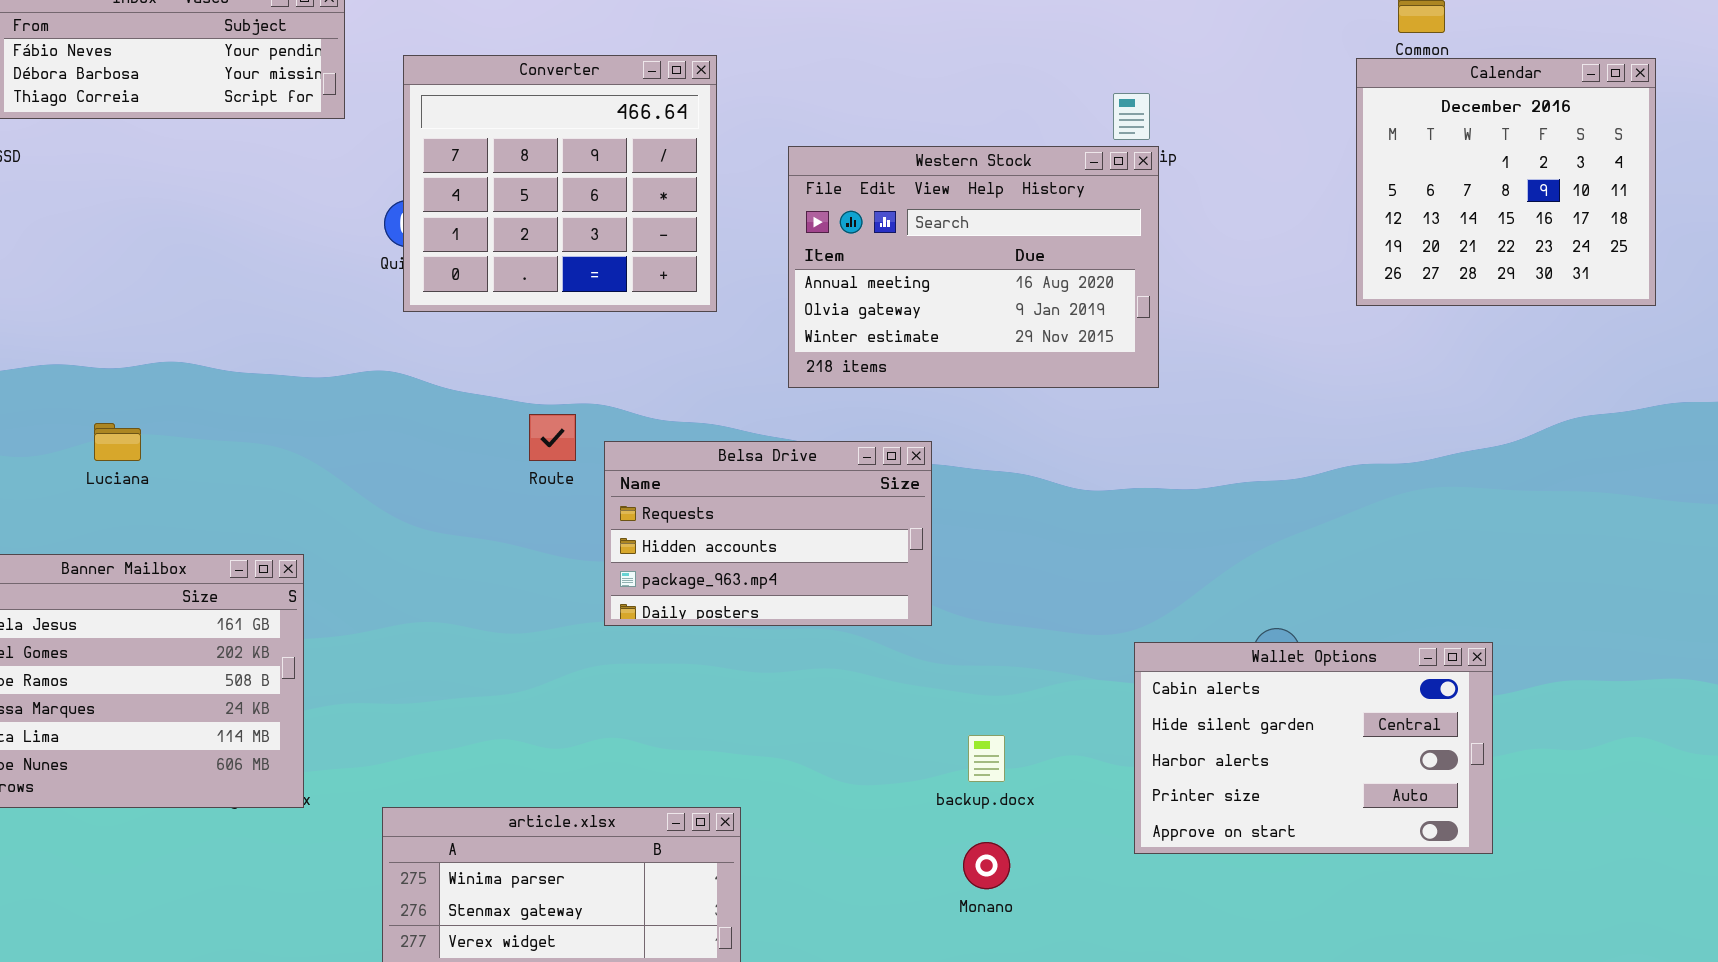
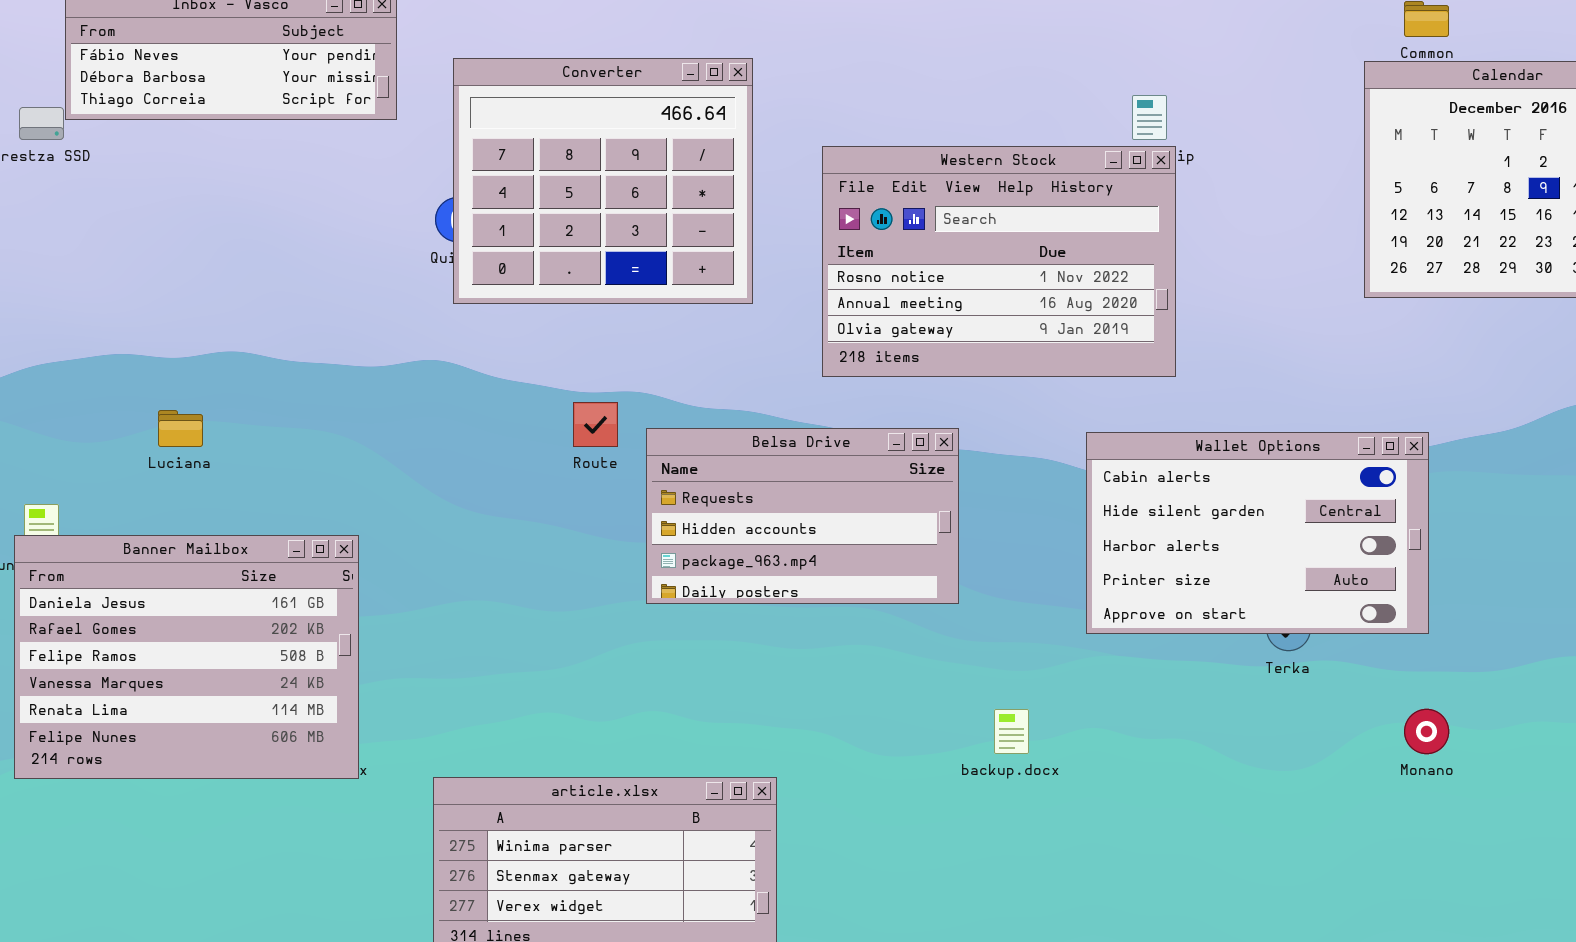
Western Stock: [788,146,1159,388] -> [822,146,1176,377], scrolled up 1 row
Wallet Options: [1134,642,1493,854] -> [1086,432,1429,634], moved
Monano: [963,842,1010,889] -> [1404,709,1449,754], moved

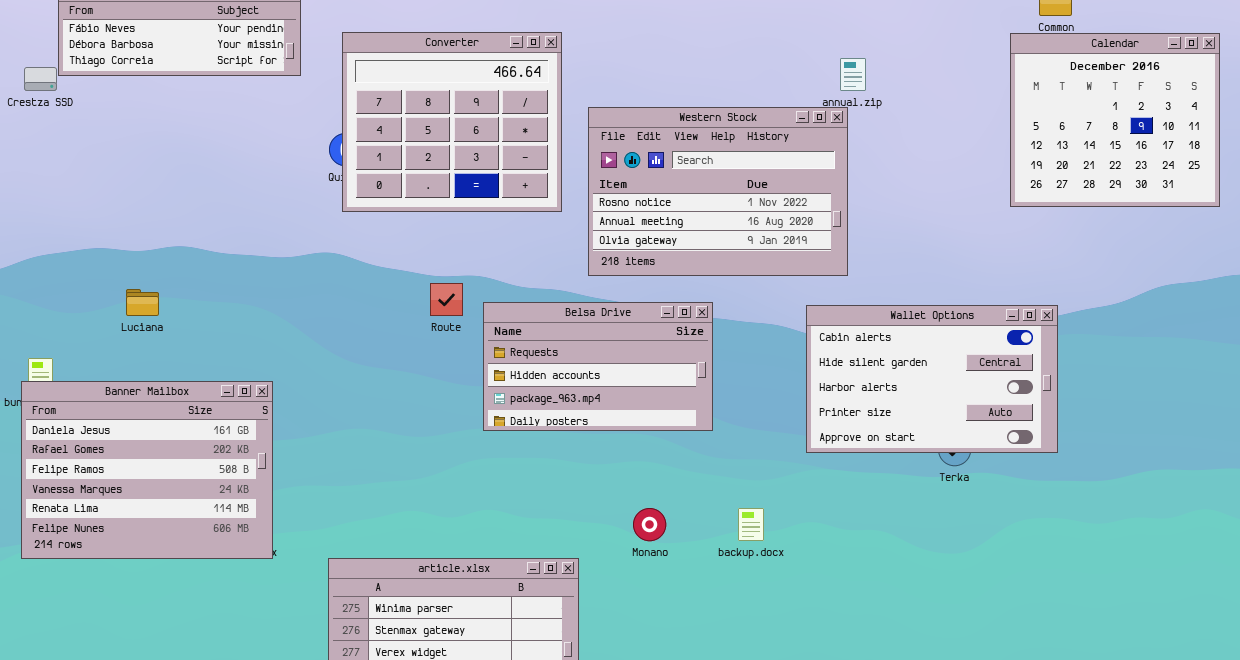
Western Stock: [822,146,1176,377] -> [588,107,848,276], moved
Monano: [1404,709,1449,754] -> [633,508,666,541], moved

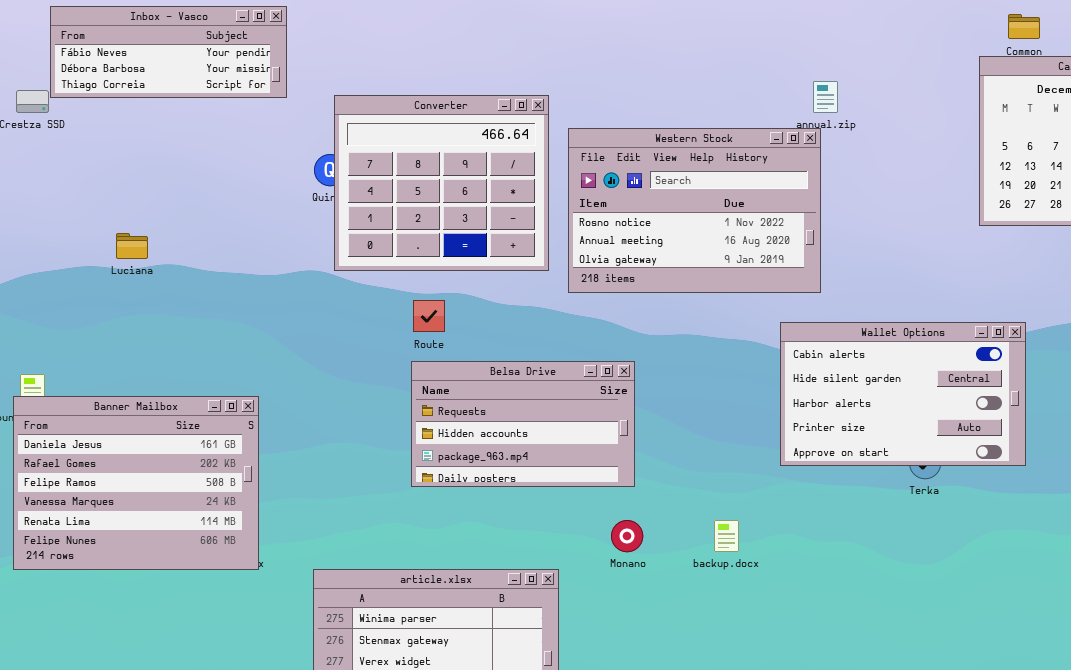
Converter: [342,32,562,212] -> [334,95,549,271], moved
Luciana: [126,289,159,316] -> [116,233,148,259], moved
Belsa Drive: [483,302,713,431] -> [411,361,635,487], moved

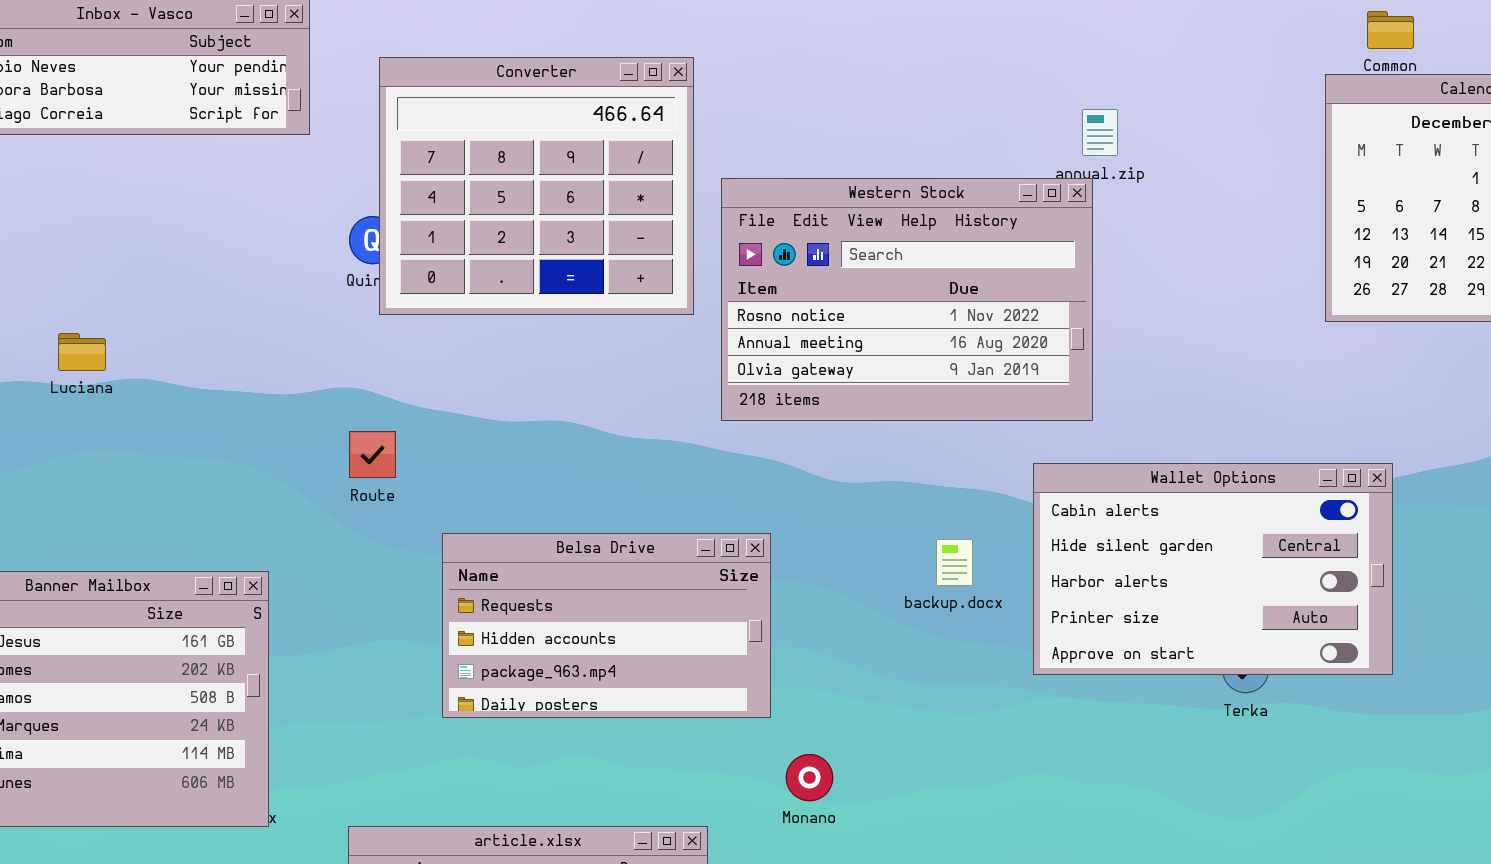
Converter: [334,95,549,271] -> [379,57,694,315], moved
Route: [413,300,445,332] -> [349,431,396,478], moved
Belsa Drive: [411,361,635,487] -> [442,533,771,718], moved
backup.docx: [714,520,739,552] -> [936,539,973,586], moved

